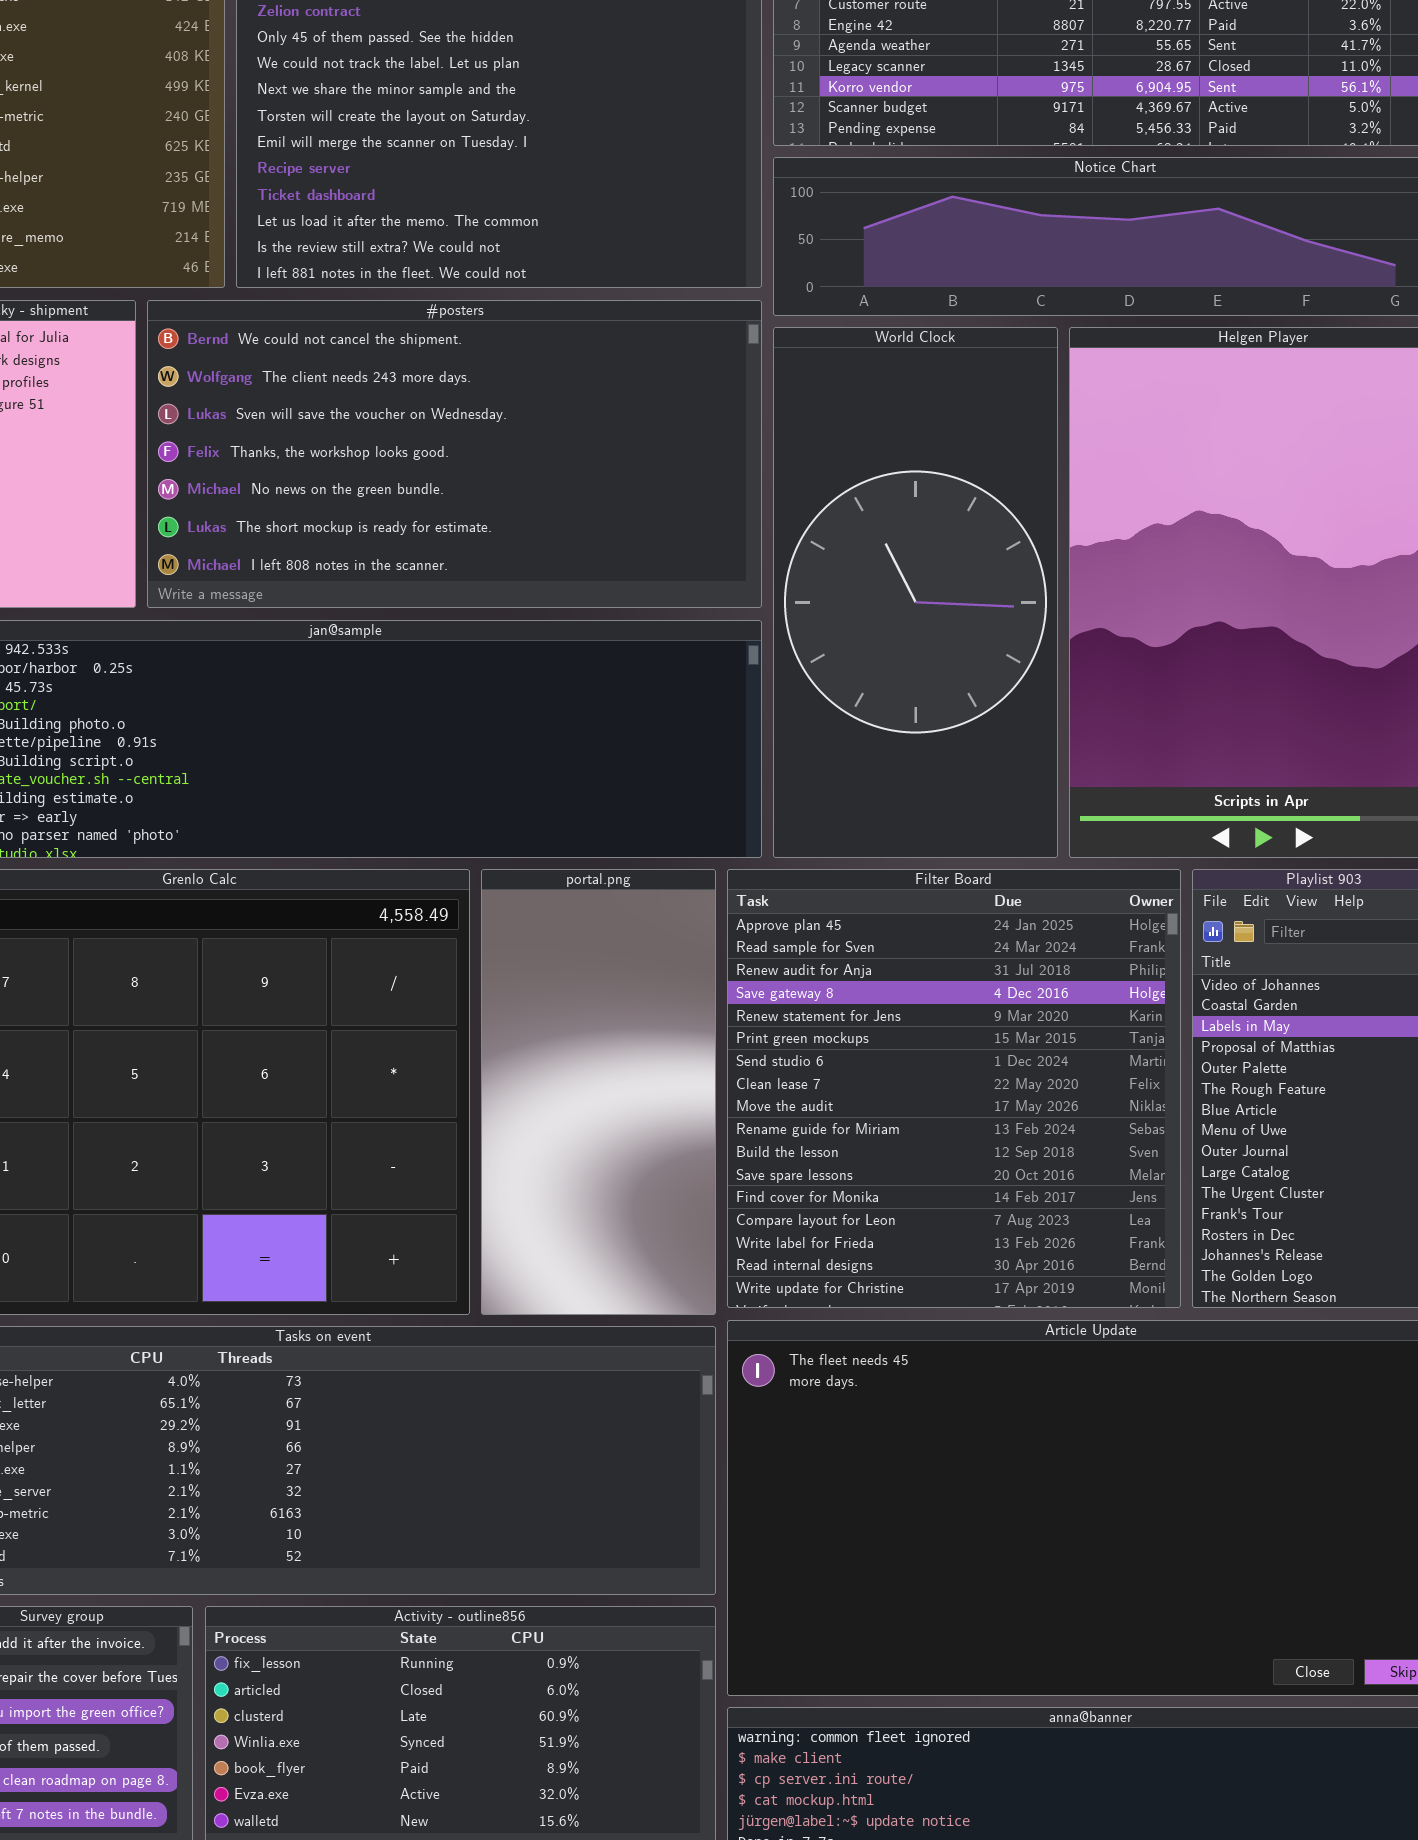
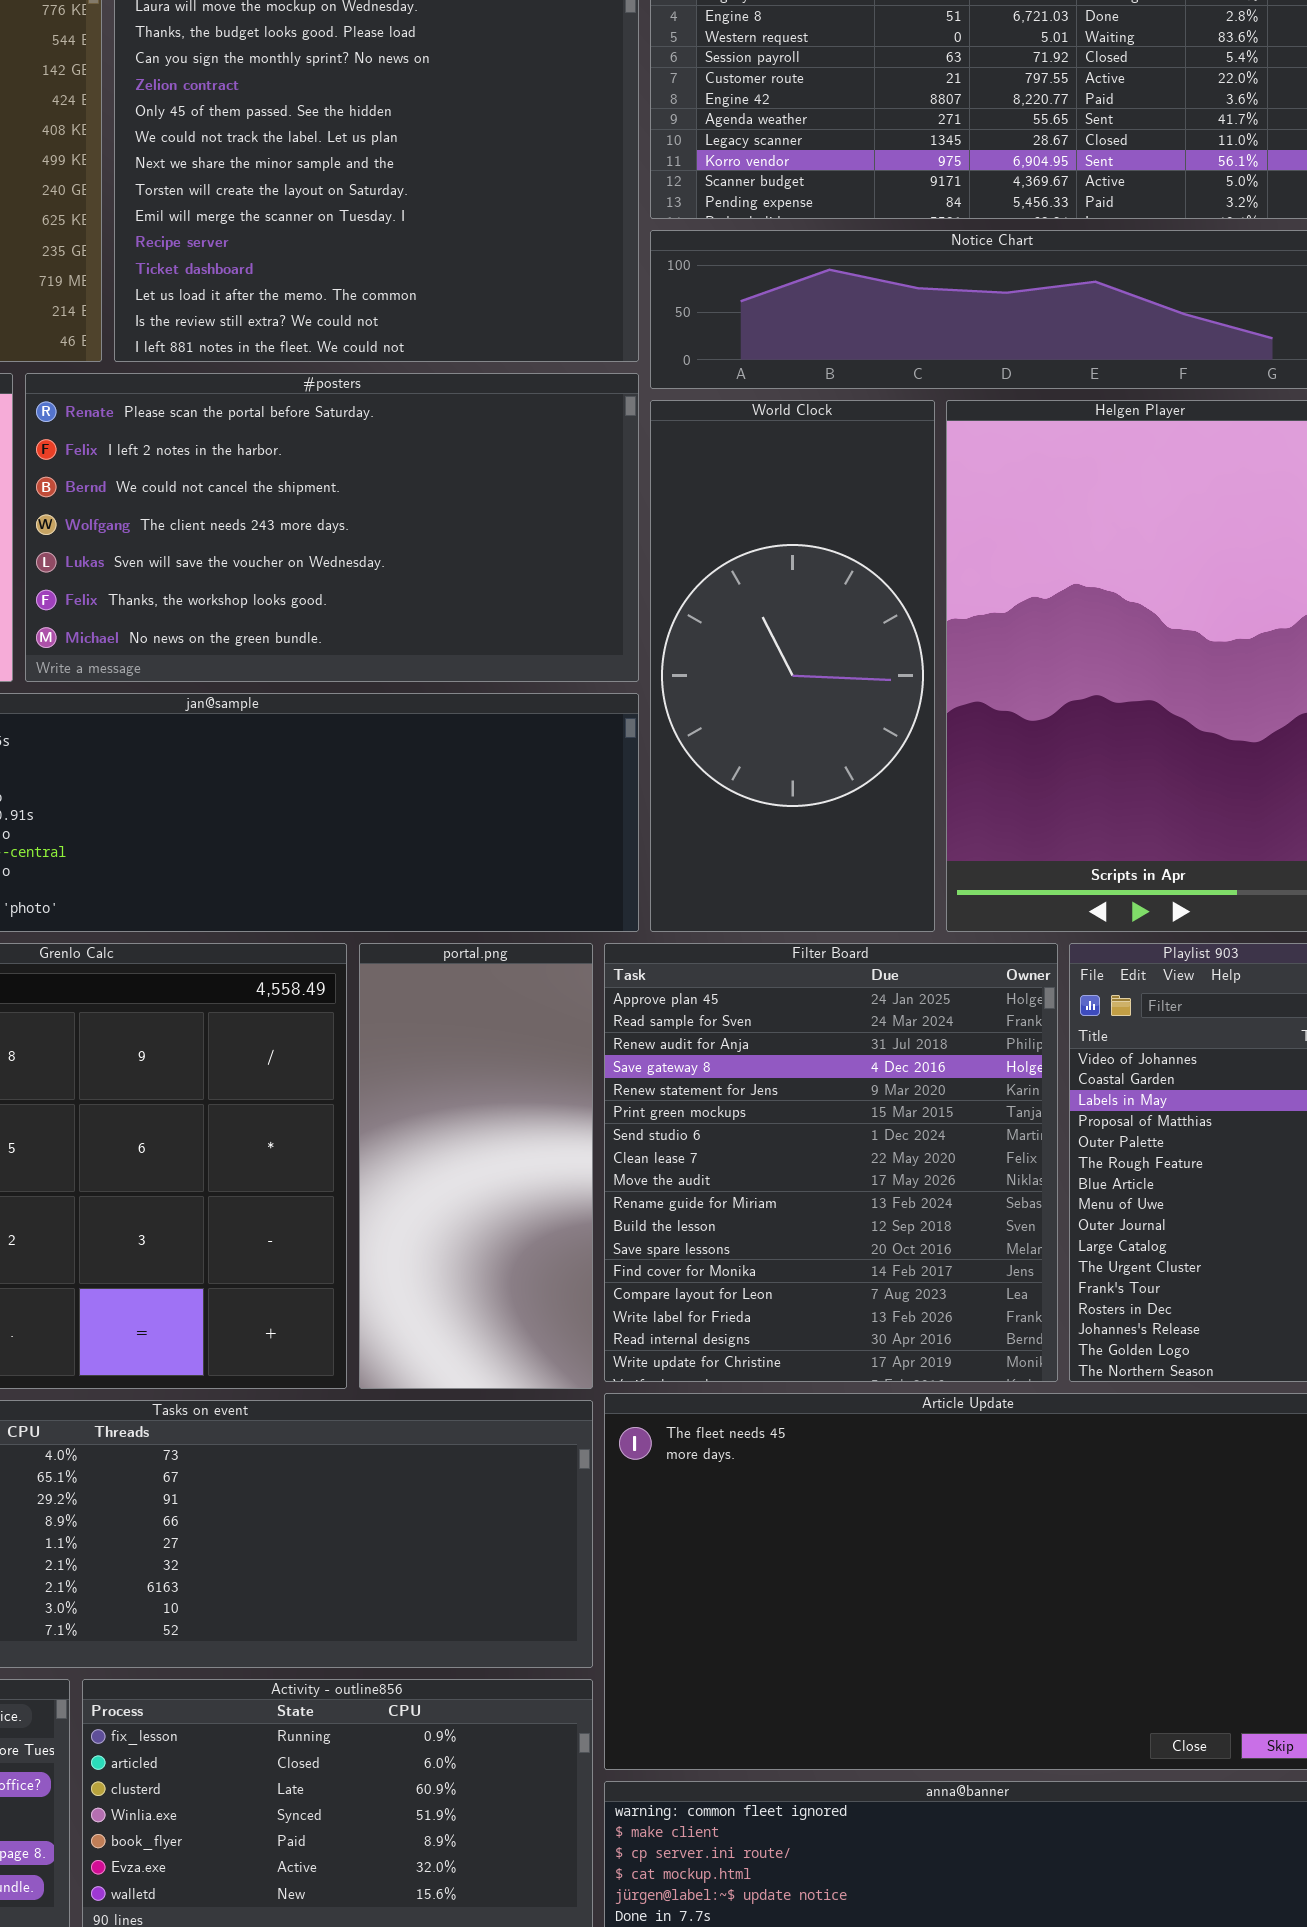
#posters: [147,300,762,608] -> [25,373,639,682], scrolled up 2 rows

